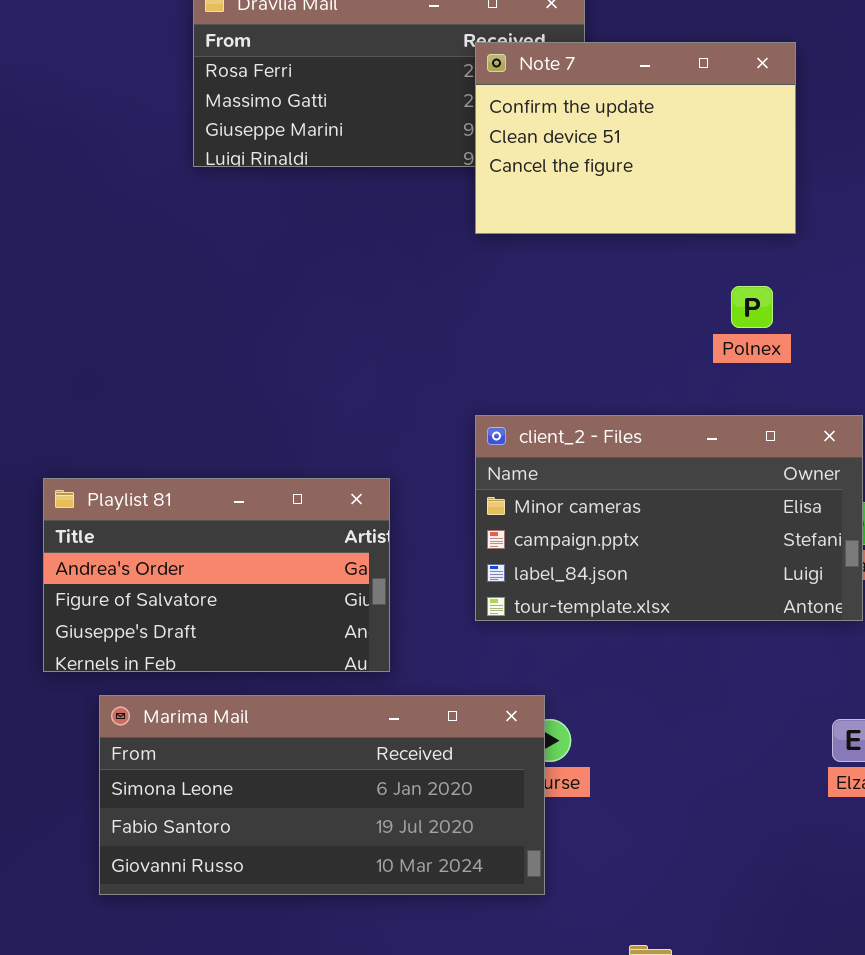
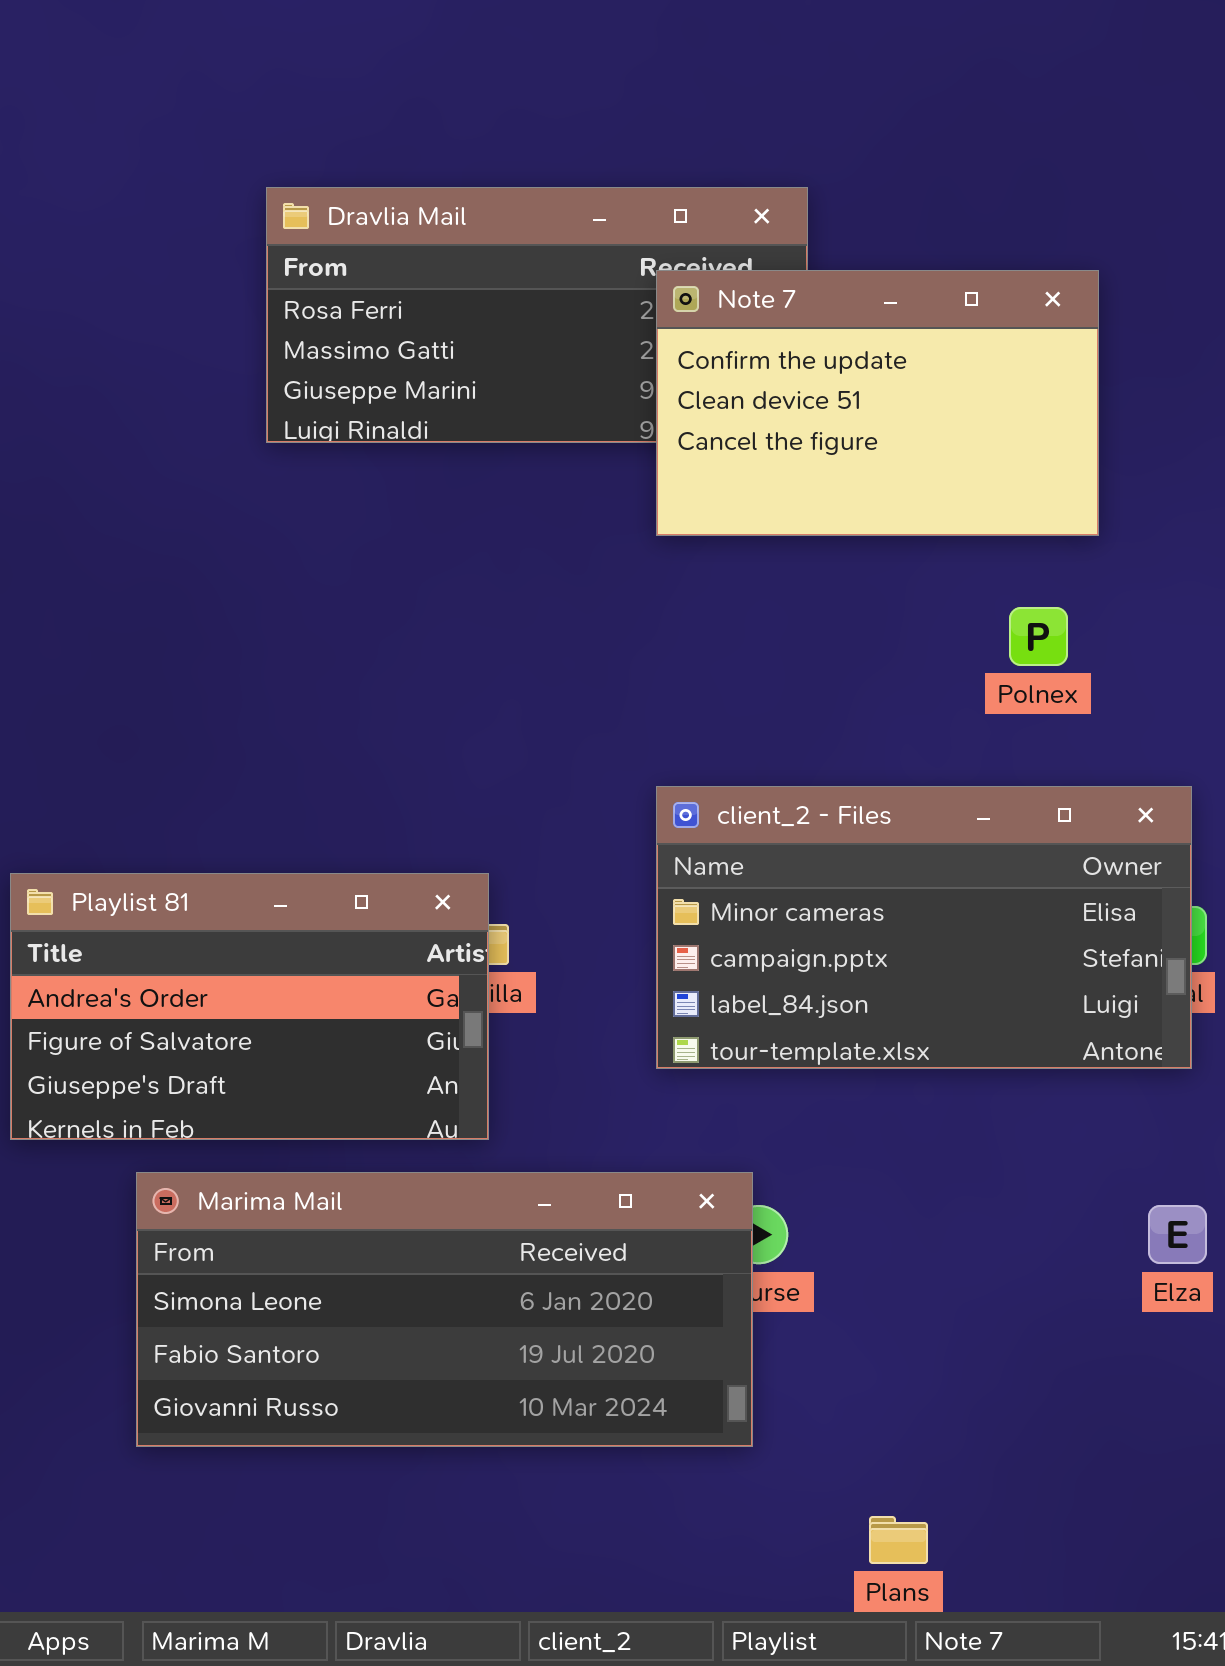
Playlist 81: [43,478,390,672] -> [10,873,489,1140], moved

